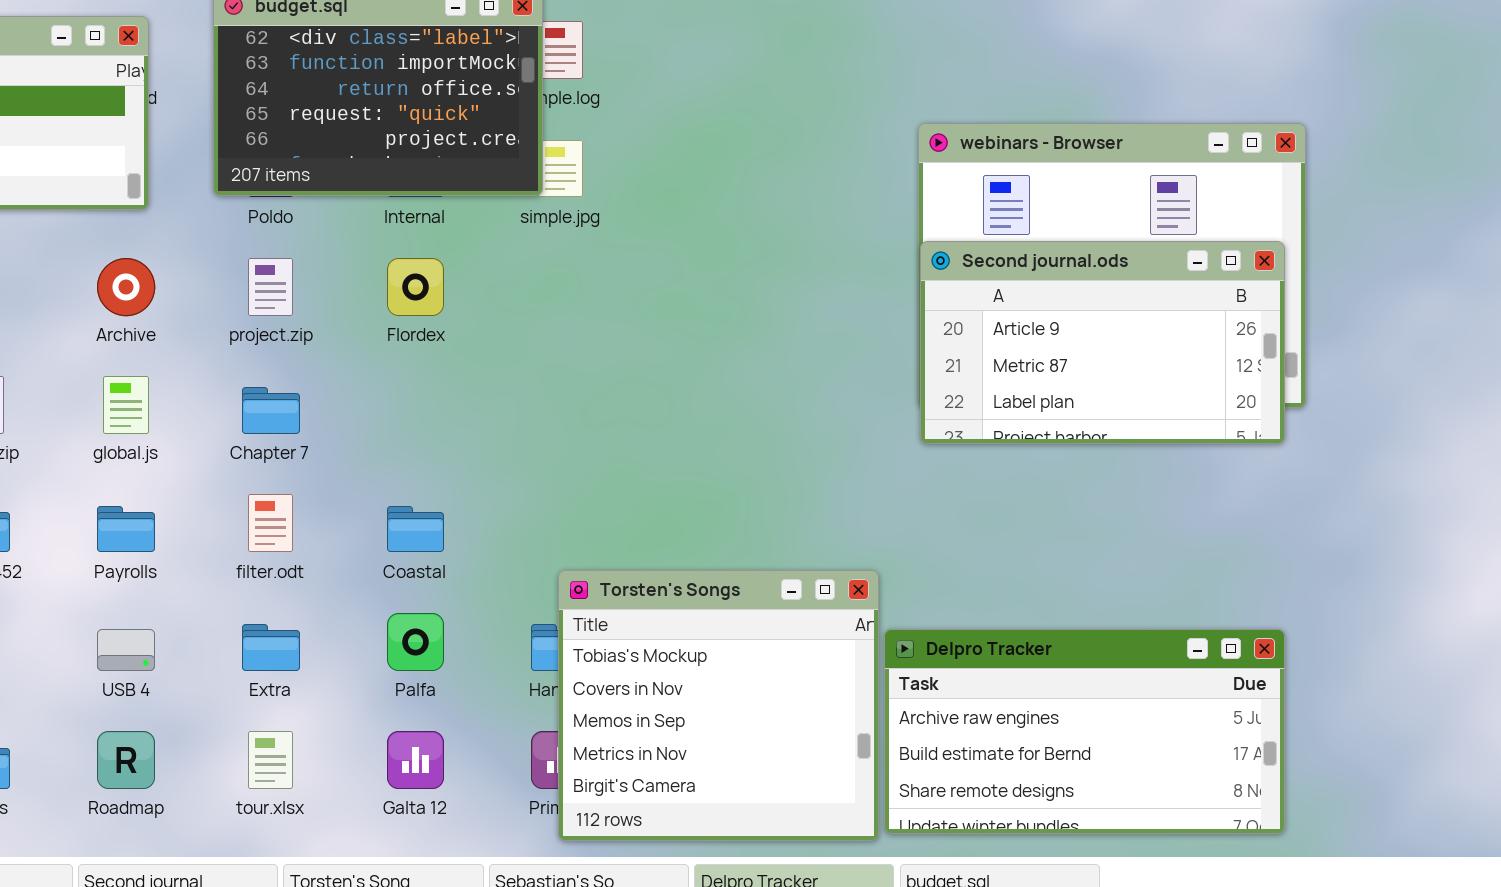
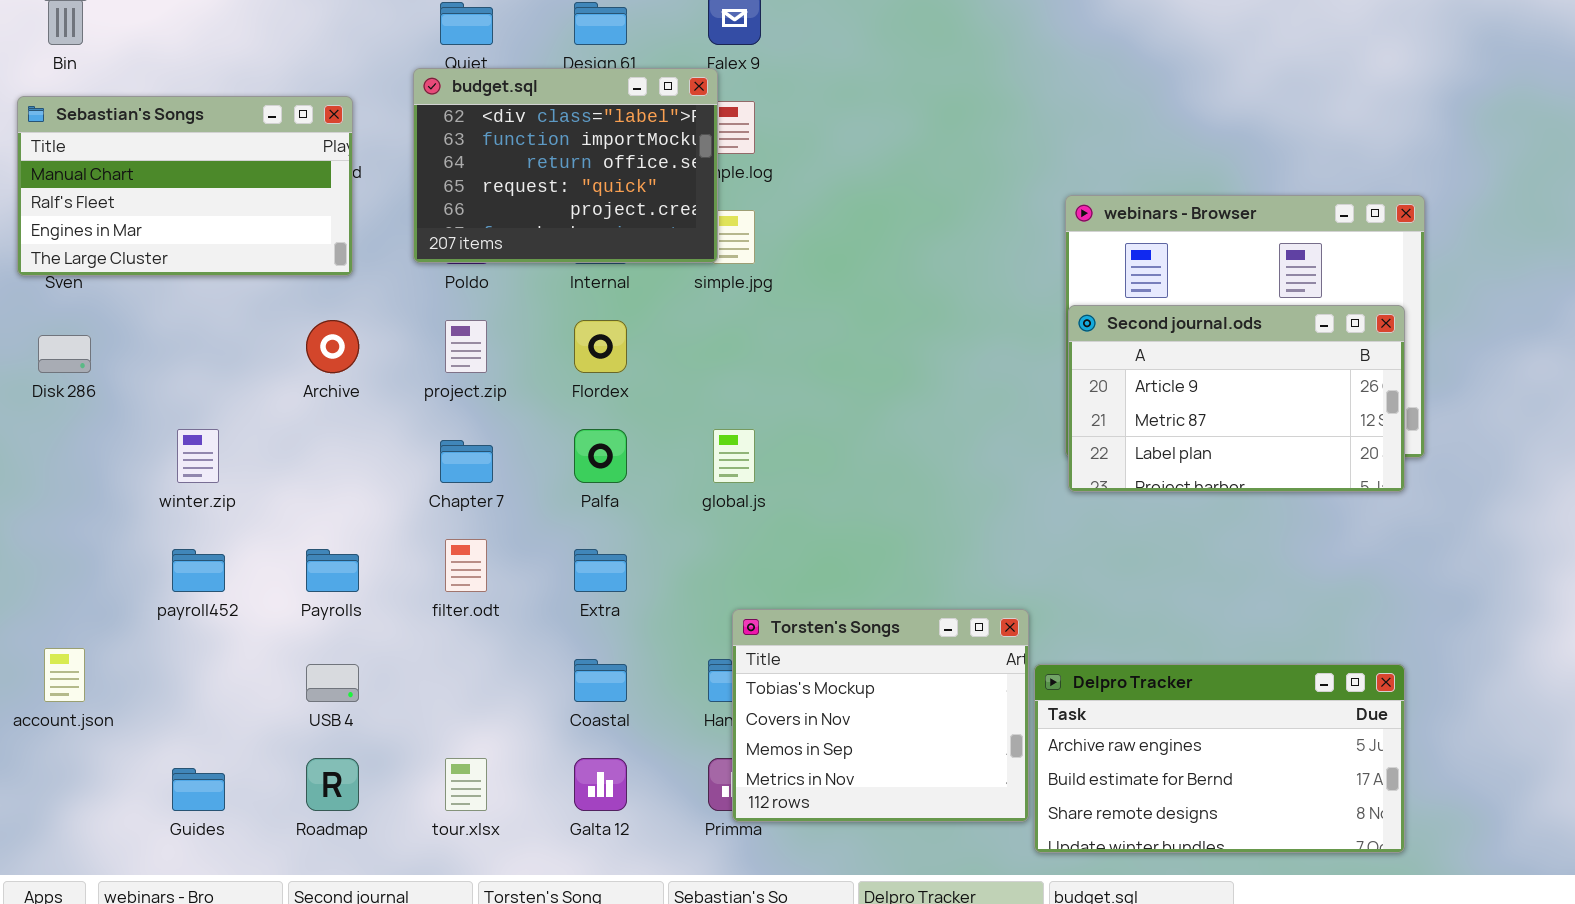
global.js: [103,376,149,434] -> [713,429,755,483], moved
Coastal: [387,506,444,552] -> [574,659,627,702], moved
Torsten's Songs: [558,570,879,841] -> [732,609,1029,822], resized
Palfa: [387,613,444,671] -> [574,429,627,483], moved
Extra: [242,624,300,671] -> [574,549,627,592], moved

